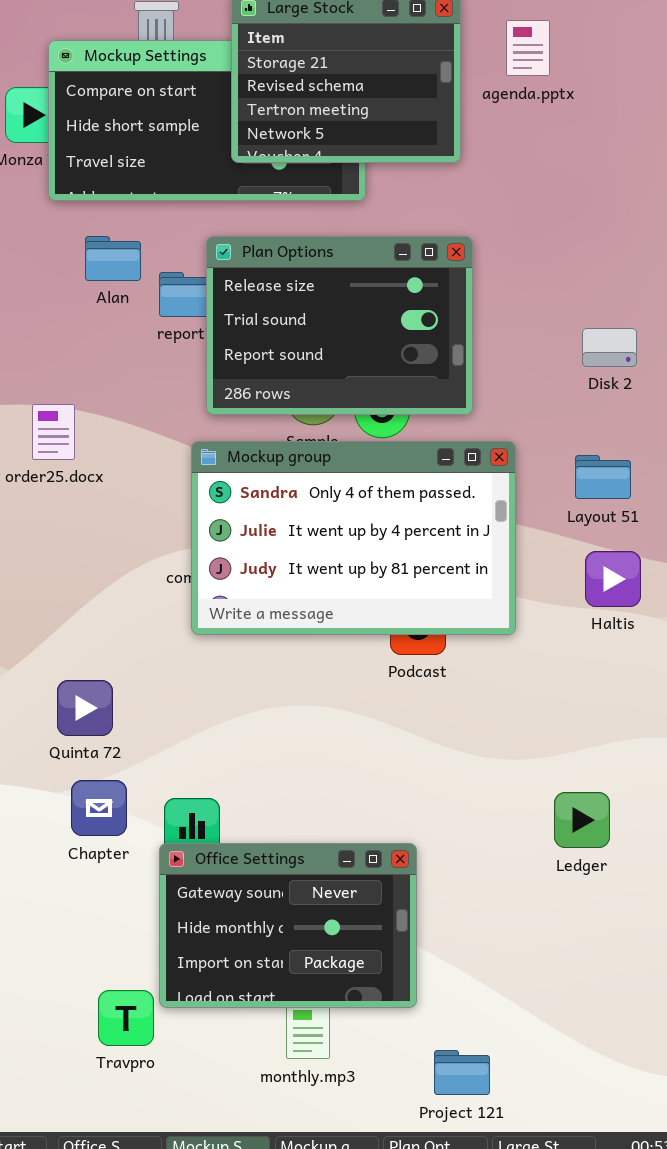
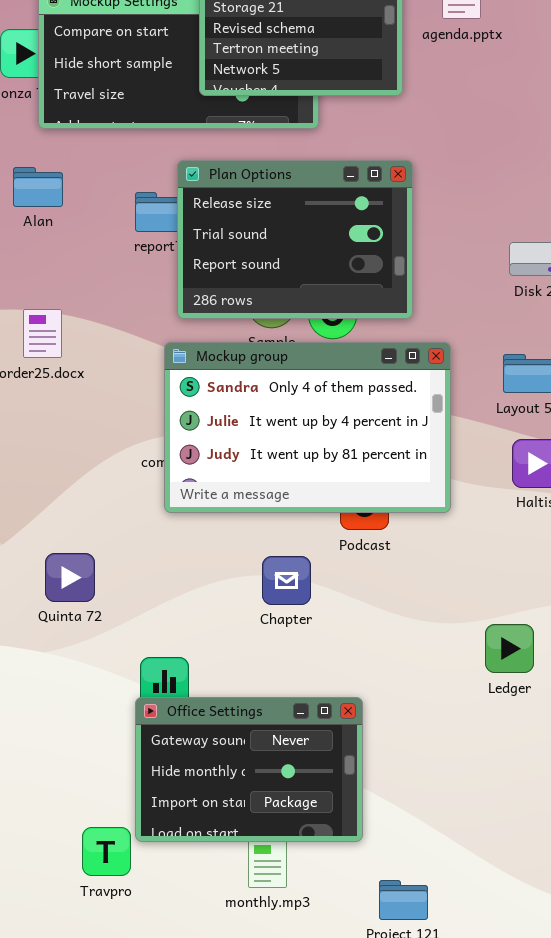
Alan: [85,236,141,281] -> [13,167,63,207], moved
Chapter: [71,780,127,836] -> [262,556,311,605], moved
Ledger: [554,792,610,848] -> [485,624,534,673], moved

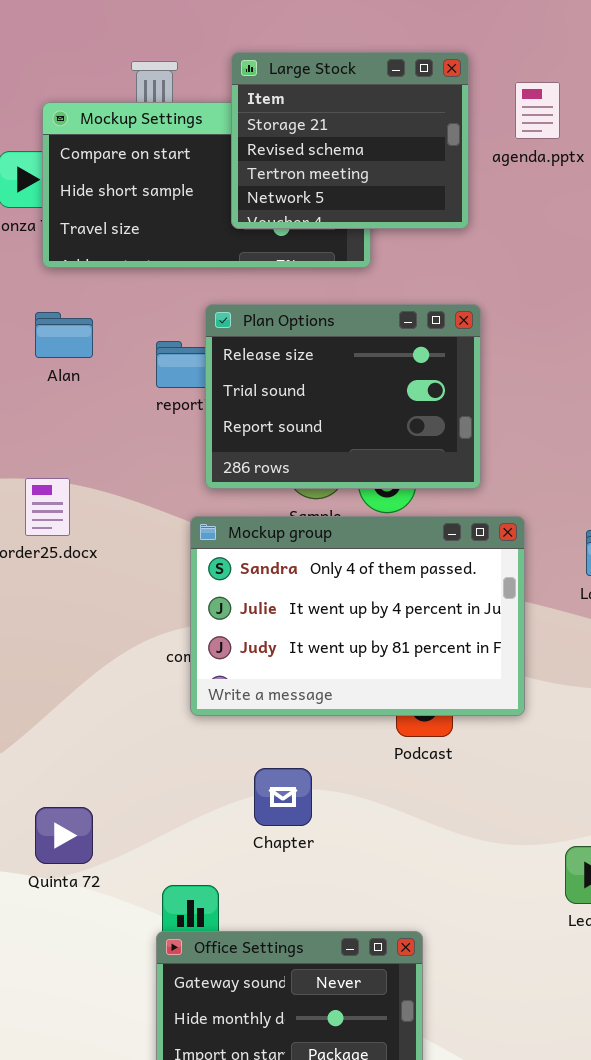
Alan: [13,167,63,207] -> [35,312,93,358], moved
Quinta 72: [45,553,95,602] -> [35,807,93,864], moved
Chapter: [262,556,311,605] -> [254,768,312,826], moved

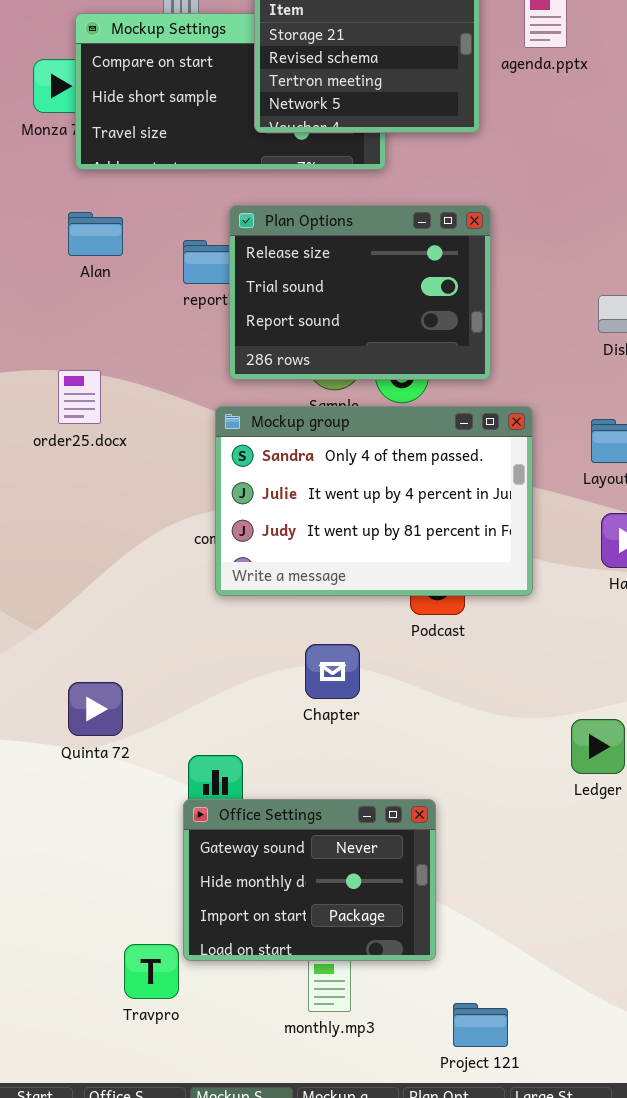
Chapter: [254,768,312,826] -> [305,644,360,699], moved

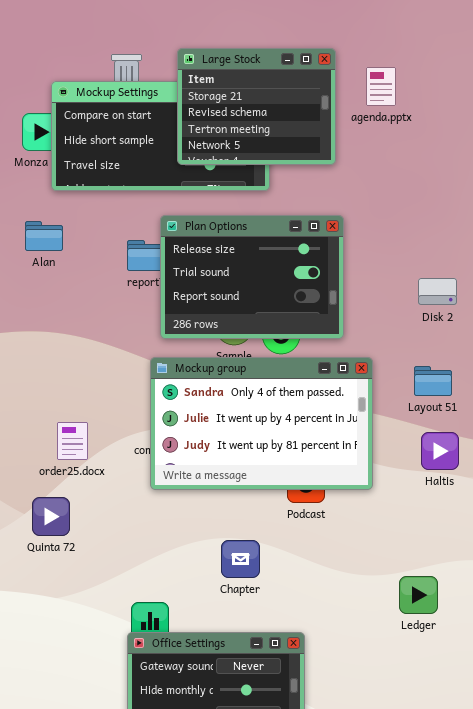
Alan: [68,212,123,256] -> [25,221,63,251], moved
order25.docx: [58,370,101,424] -> [57,422,88,460], moved
Chapter: [305,644,360,699] -> [221,540,260,578], moved
Quinta 72: [68,682,123,736] -> [32,497,70,536], moved

